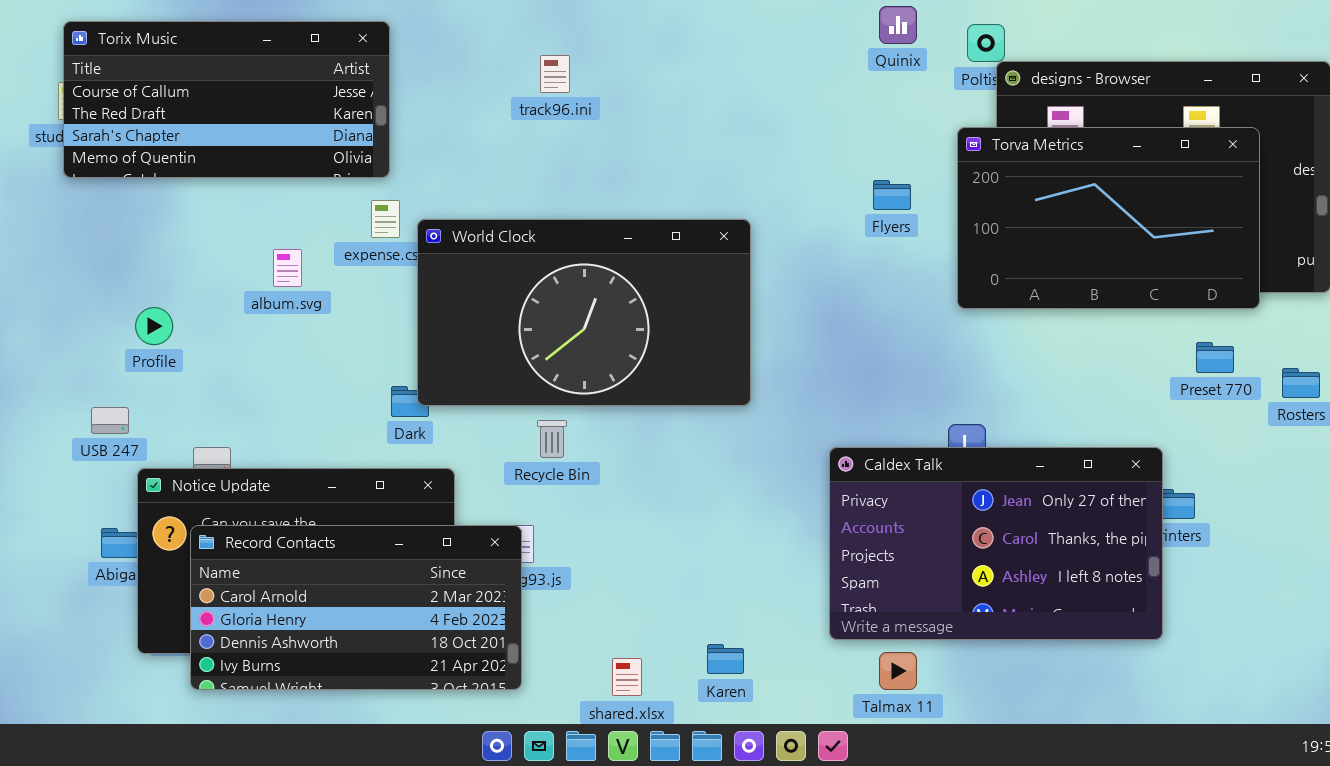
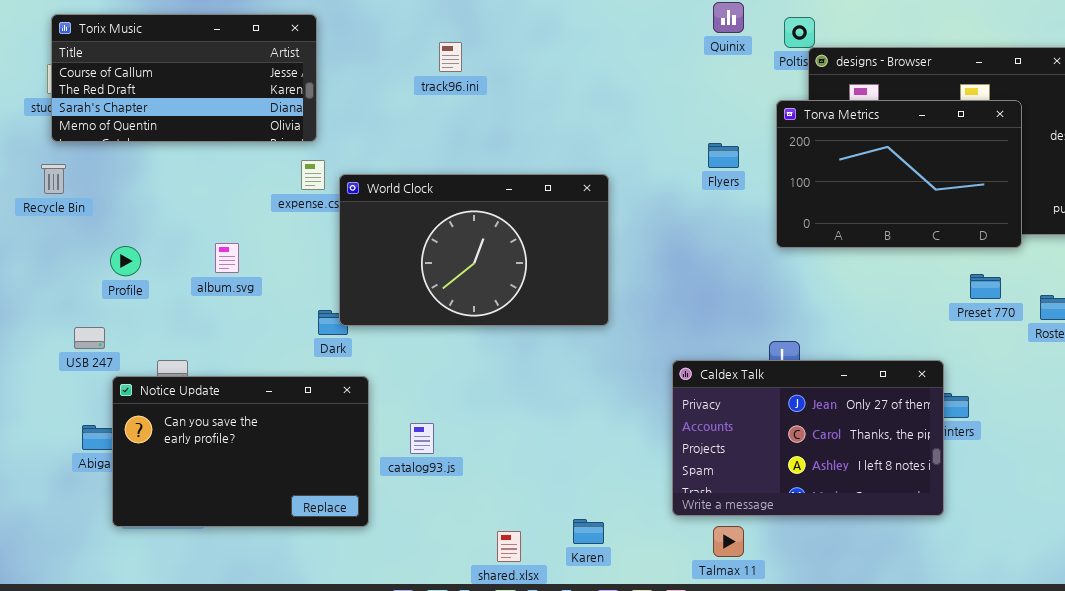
album.svg: [273,249,302,287] -> [215,243,239,273], moved
Recycle Bin: [537,420,567,458] -> [41,164,66,194], moved
Record Contacts: [190,525,522,690] -> none, closed

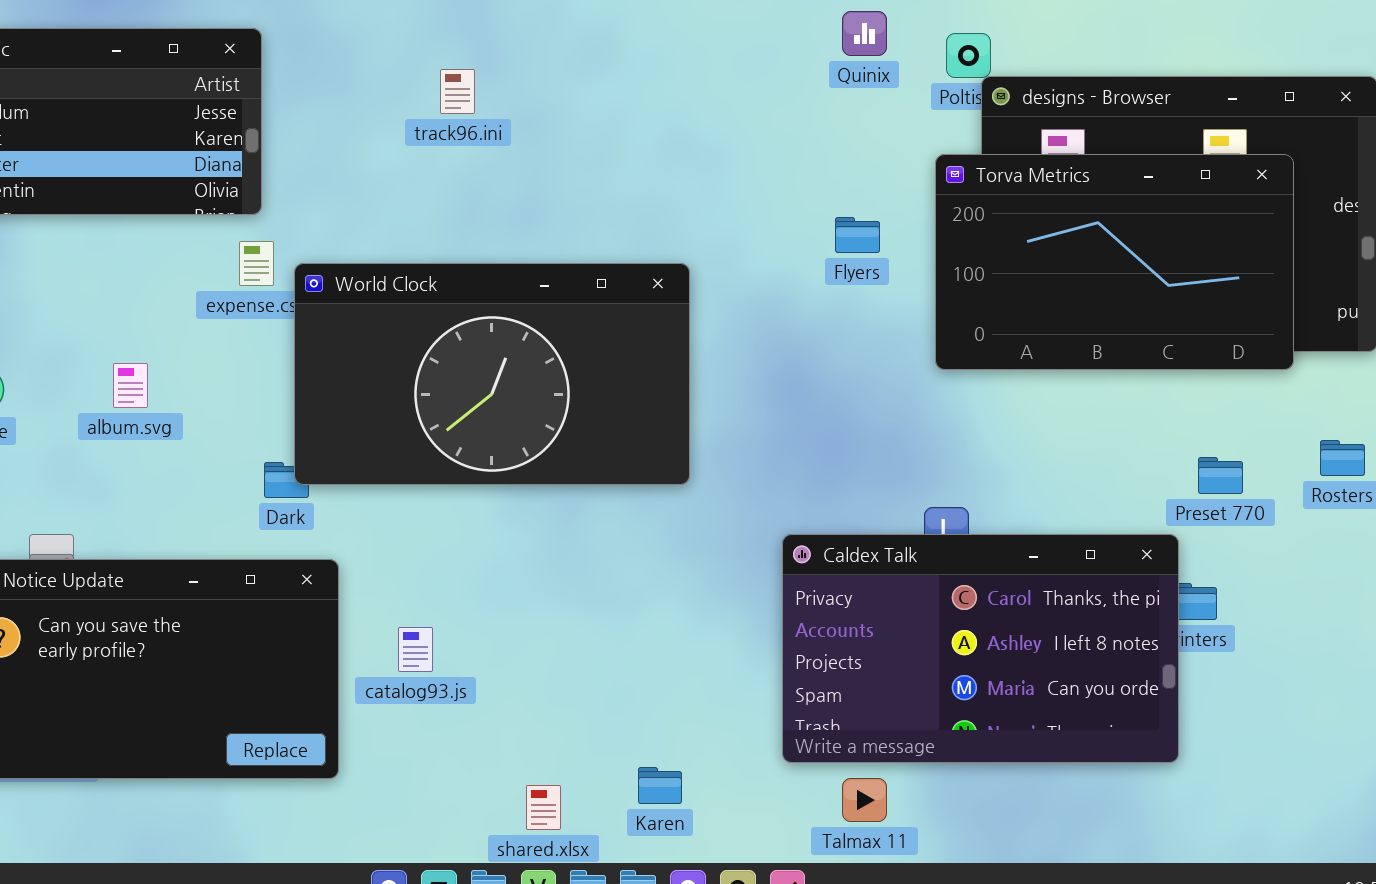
Preset 770: [970,274,1001,299] -> [1198,457,1243,494], moved
Caldex Talk: [672,360,944,516] -> [782,534,1179,763], scrolled down 1 row

